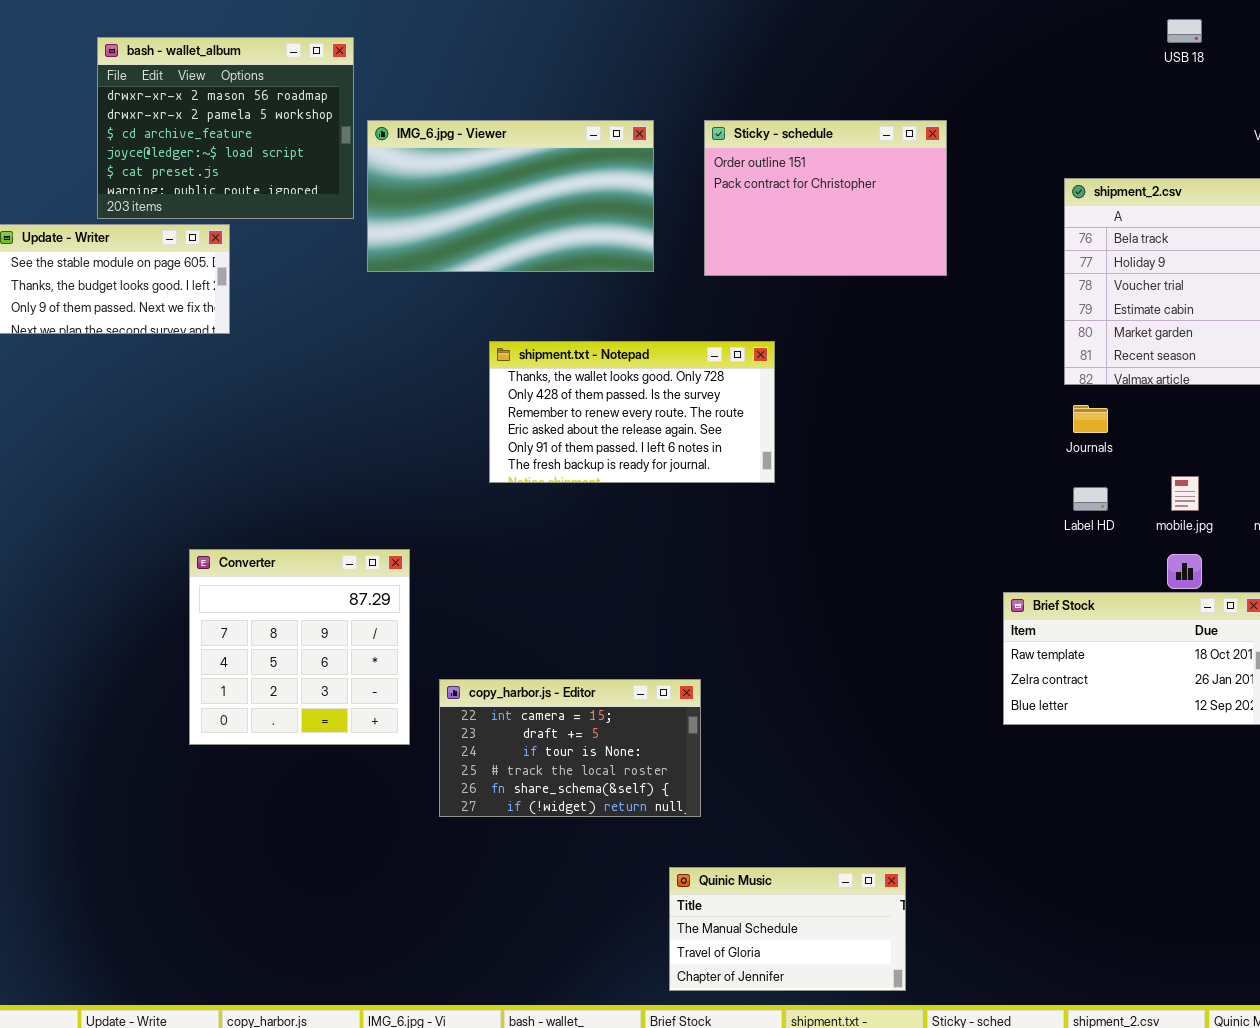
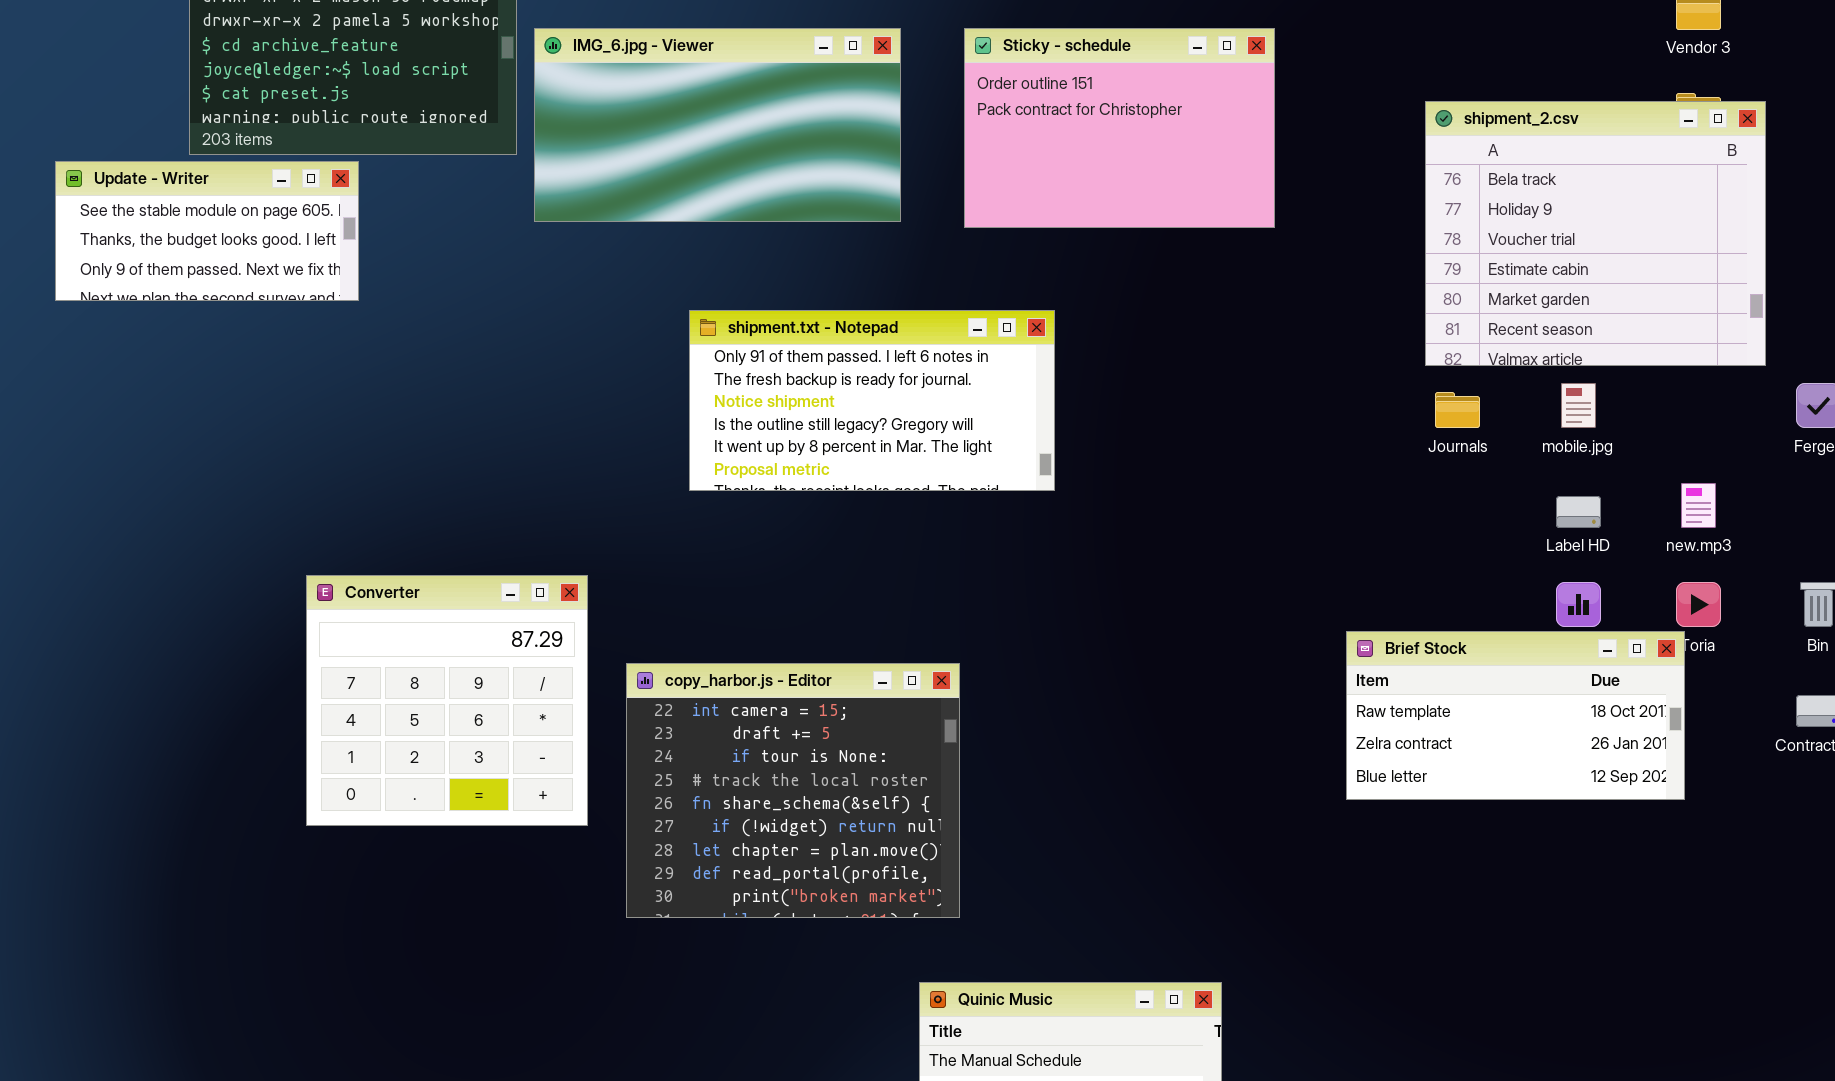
shipment.txt - Notepad: [489,341,775,483] -> [689,310,1055,491], scrolled down 4 rows
mobile.jpg: [1171,476,1199,511] -> [1561,383,1596,428], moved
Label HD: [1073,487,1108,511] -> [1556,496,1601,528], moved
copy_harbor.js - Editor: [439,679,701,817] -> [626,663,960,918], resized

